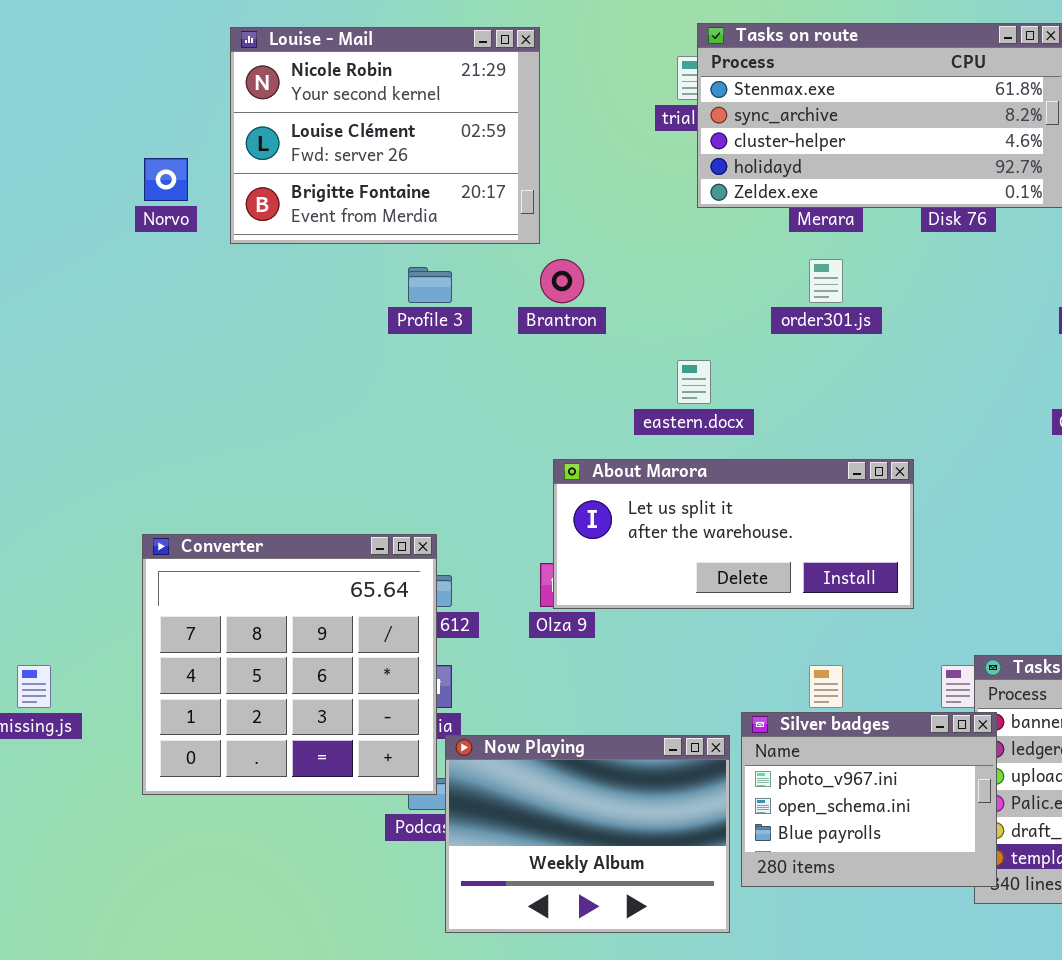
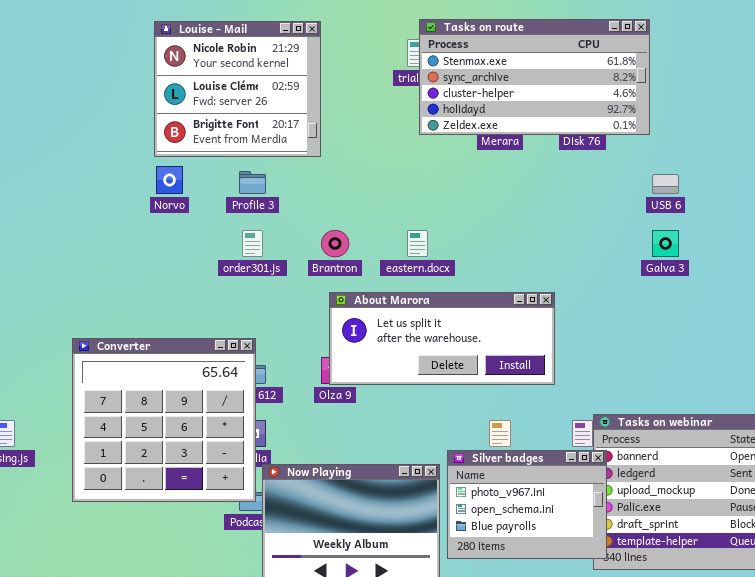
Louise - Mail: [230,27,540,244] -> [154,21,321,157], resized
Norvo: [144,158,188,201] -> [156,166,183,194], moved
Brantron: [540,259,584,303] -> [321,230,349,257], moved
order301.js: [809,259,843,303] -> [242,230,263,257], moved

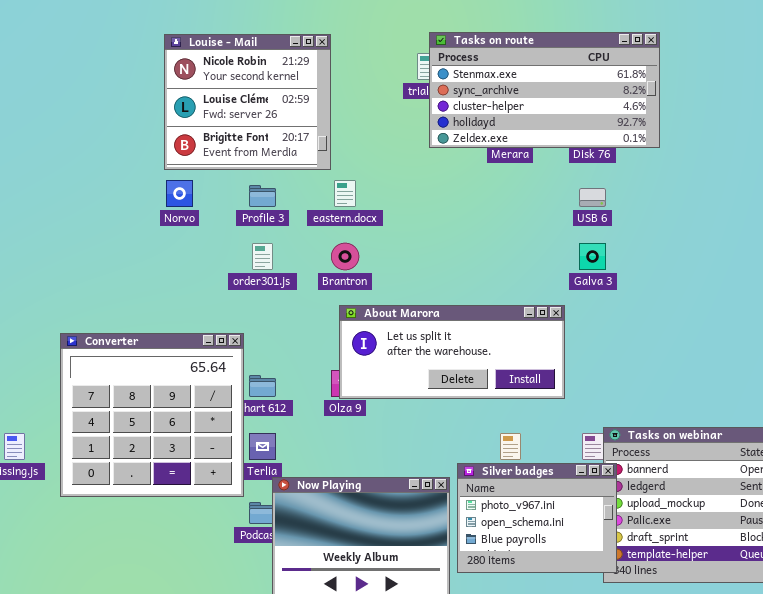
USB 6: [652,174,679,194] -> [579,188,606,207], moved
eastern.docx: [407,230,428,257] -> [334,180,356,207], moved
Galva 3: [652,230,679,257] -> [579,243,606,270], moved
Converter: [72,338,256,502] -> [60,333,244,497], moved

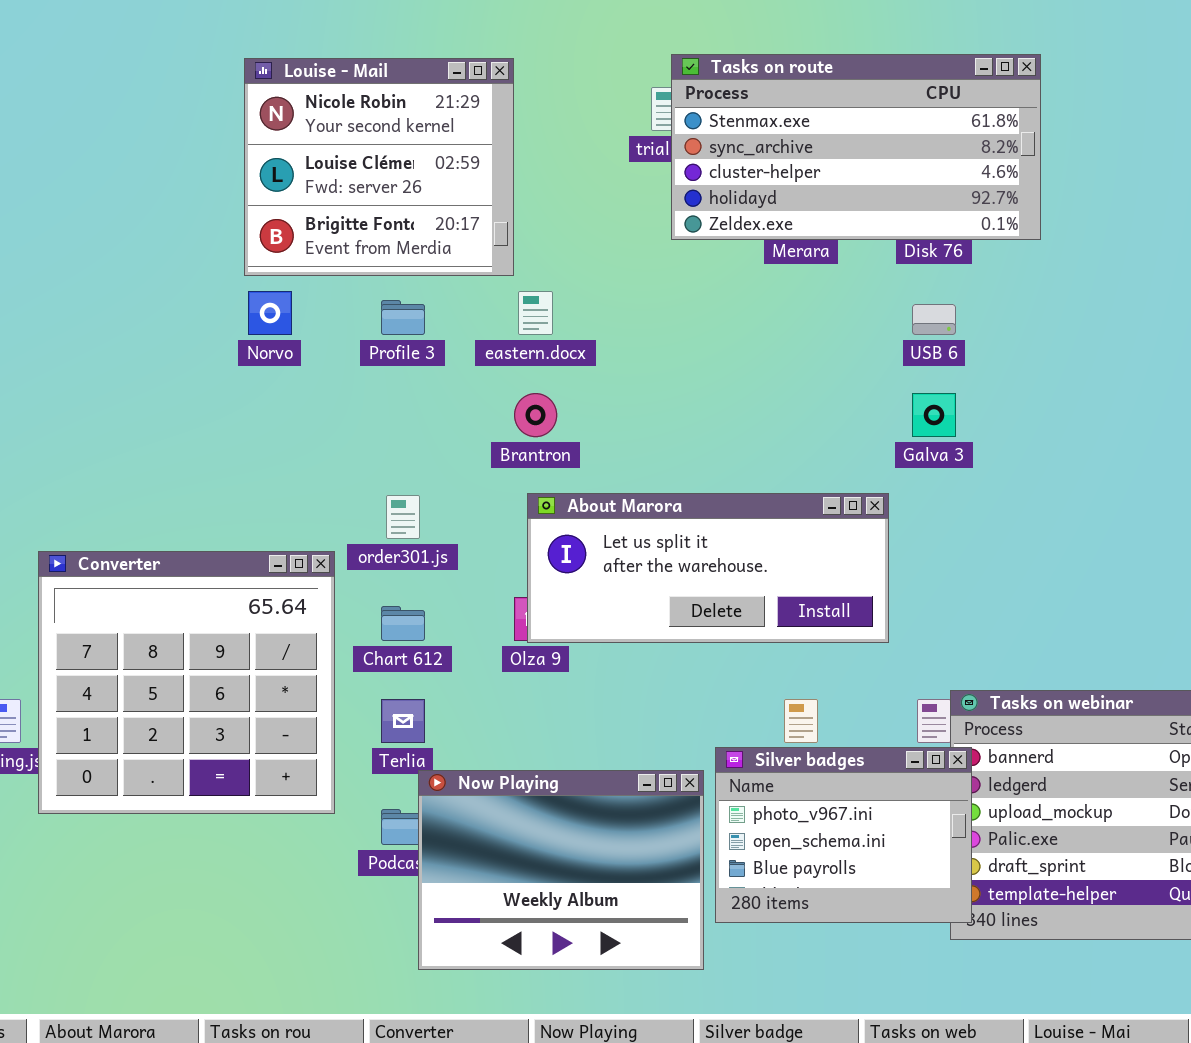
order301.js: [252,243,273,270] -> [386,495,420,539], moved
Converter: [60,333,244,497] -> [38,551,335,814], moved

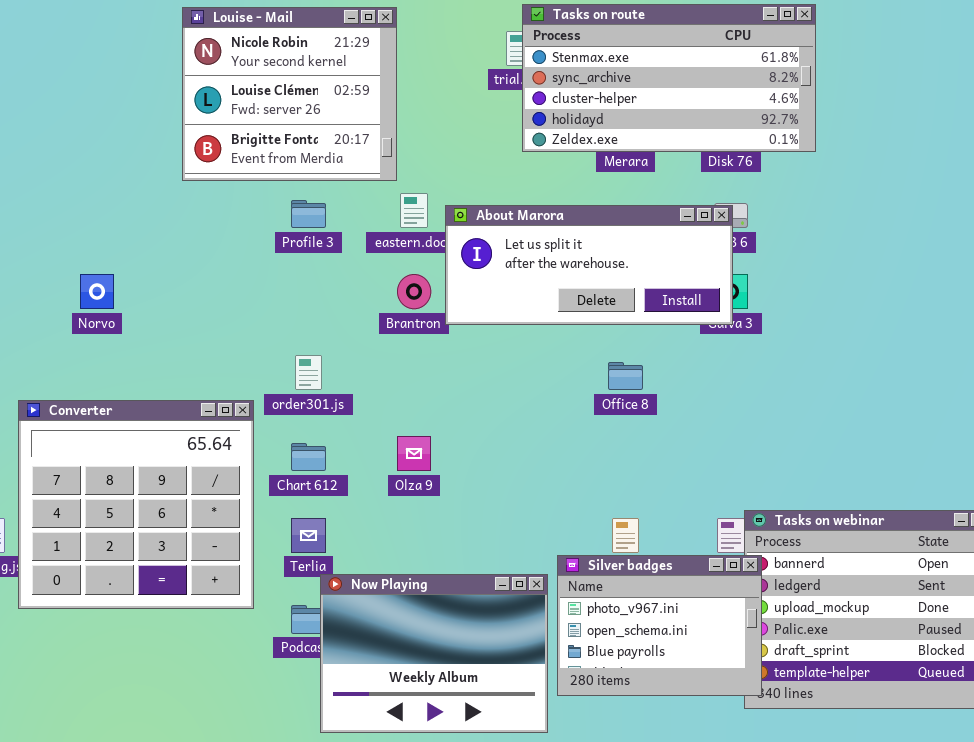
Norvo: [248,291,292,335] -> [80,274,114,309], moved
About Marora: [527,493,889,643] -> [445,205,733,325], moved

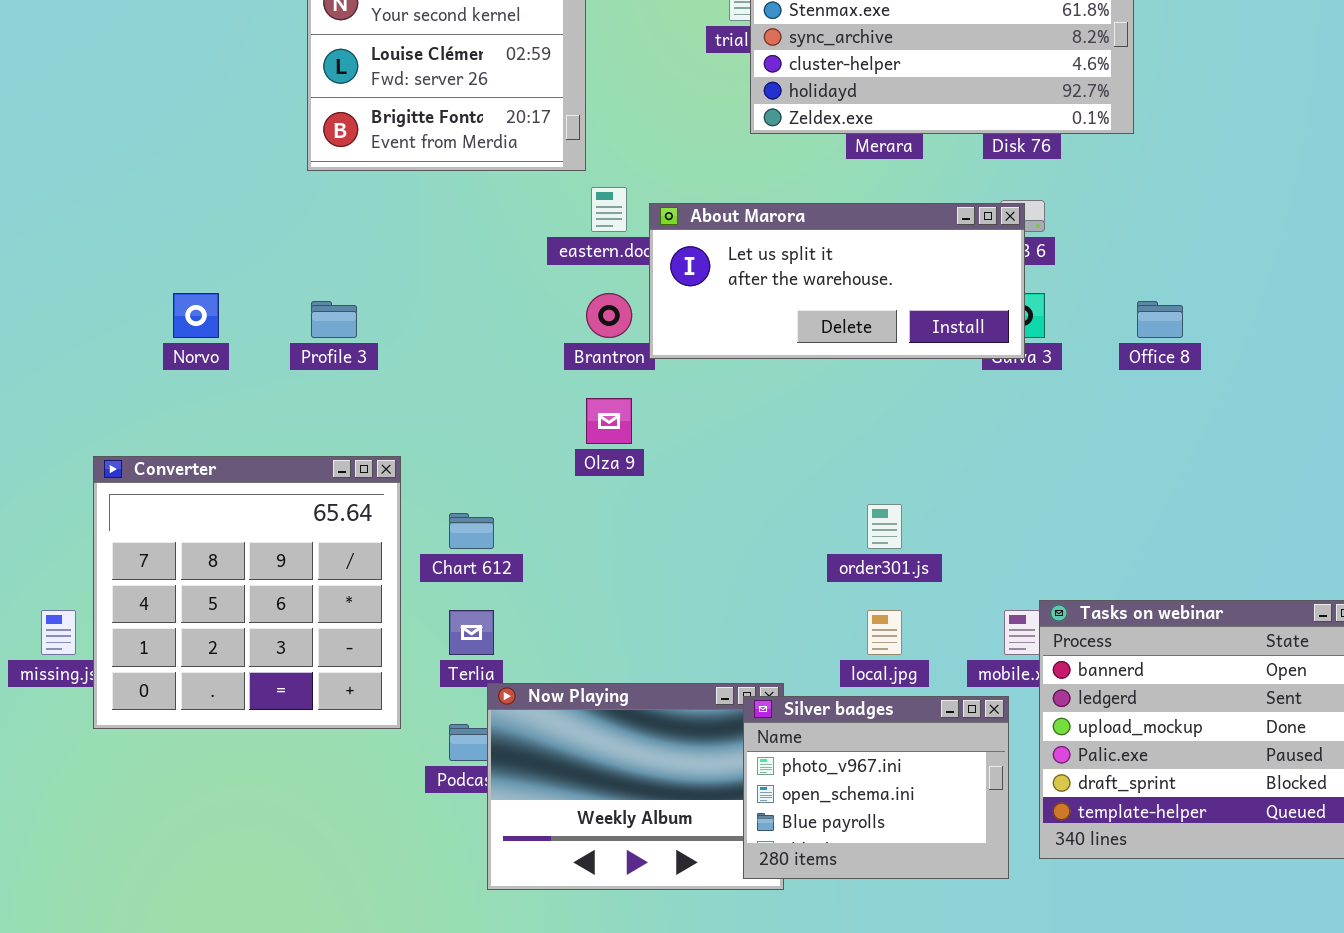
Profile 3: [291,200,326,228] -> [311,301,357,338], moved
order301.js: [295,355,322,390] -> [867,504,902,549], moved
Office 8: [608,362,643,390] -> [1137,301,1183,338], moved
Olza 9: [397,436,431,471] -> [586,398,632,444], moved
Silver badges: [557,555,762,696] -> [743,696,1009,879], moved

